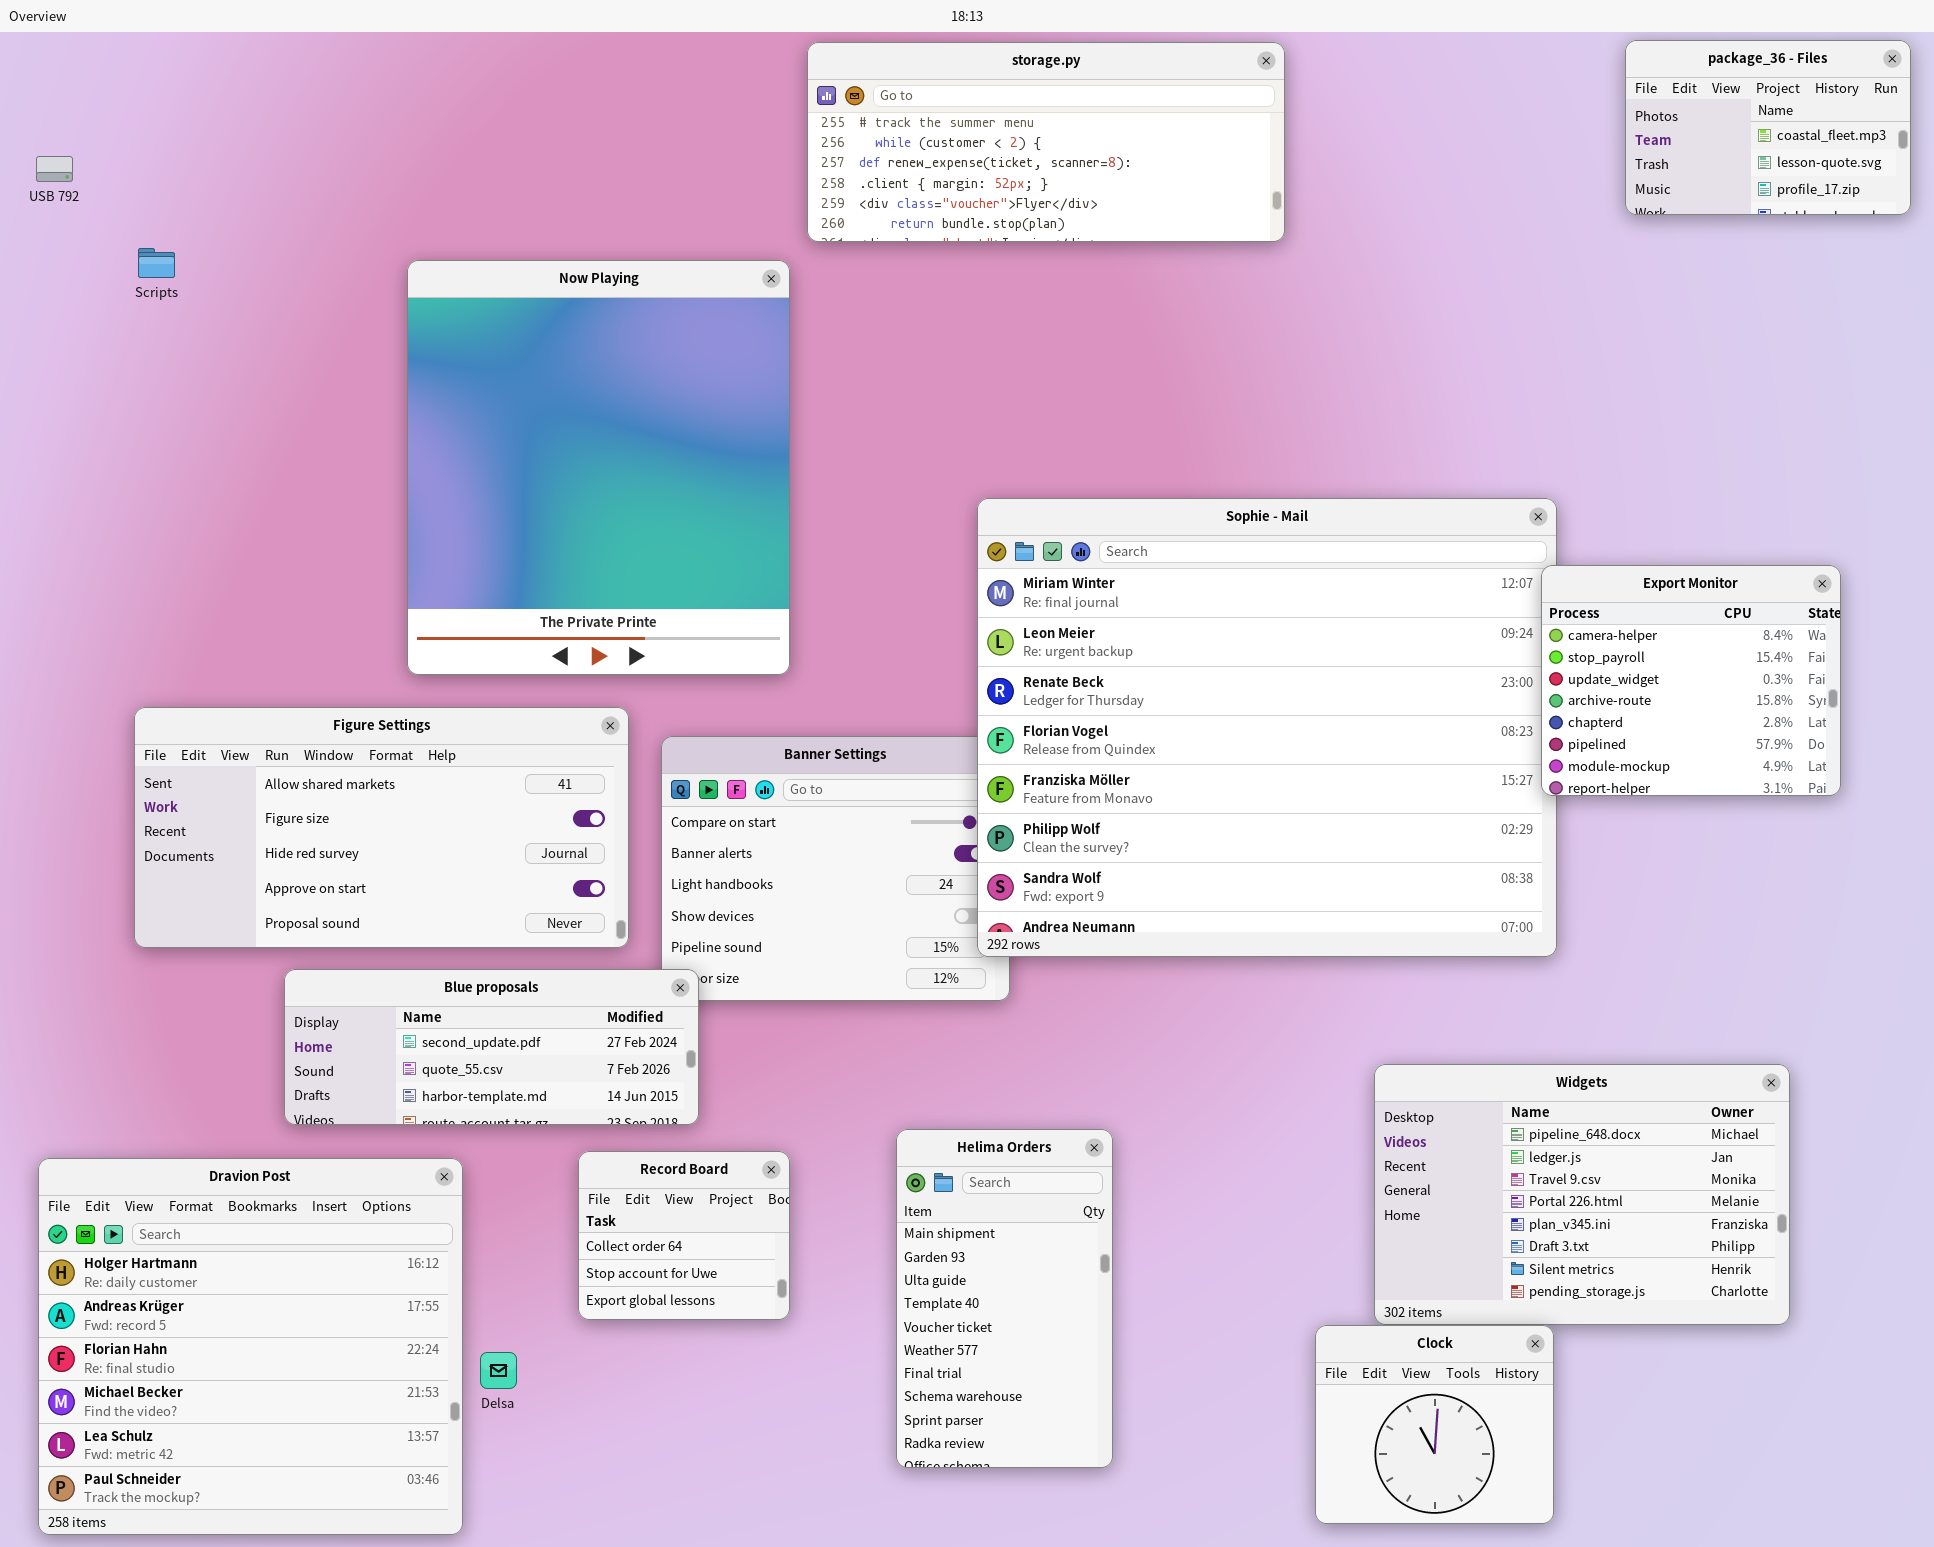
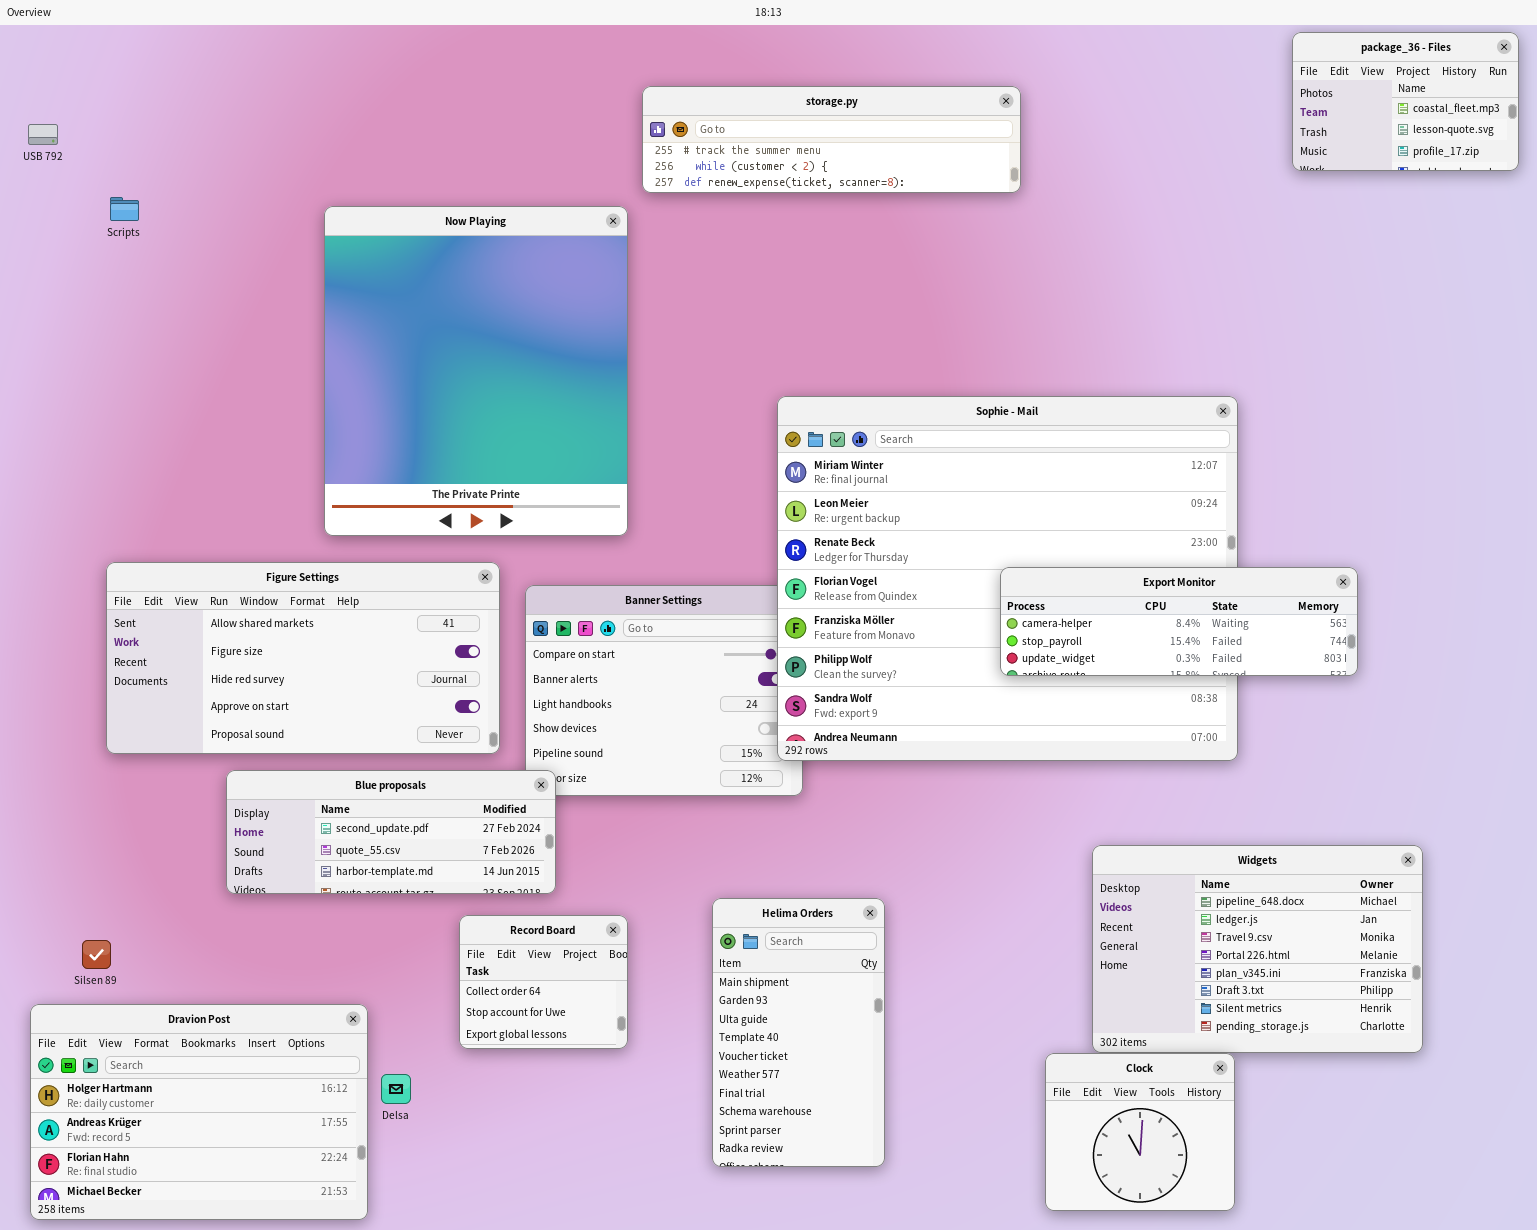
storage.py: [807,42,1285,242] -> [642,86,1021,193], resized
Export Monitor: [1541,565,1841,796] -> [1000,567,1358,676], moved, resized
Dravion Post: [38,1158,463,1535] -> [30,1004,368,1220], resized

